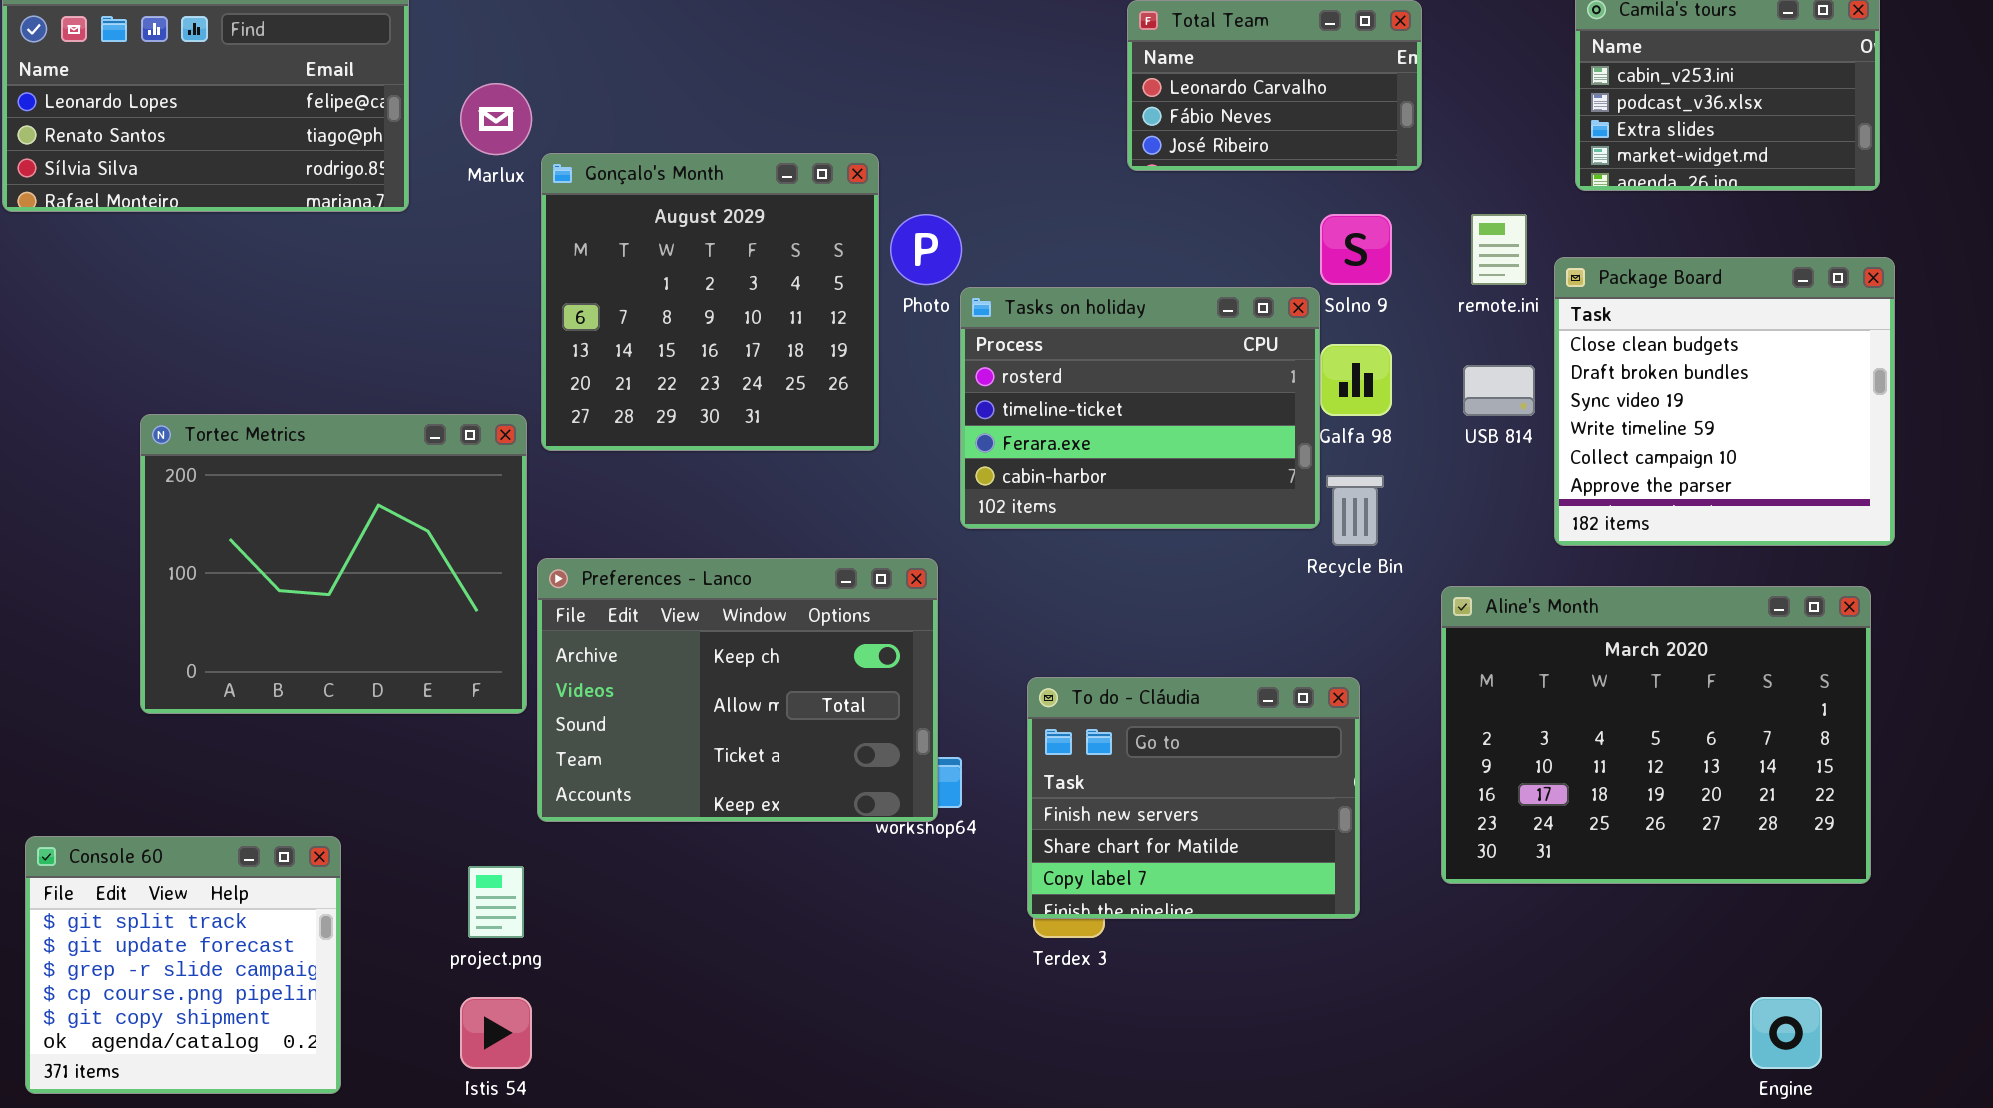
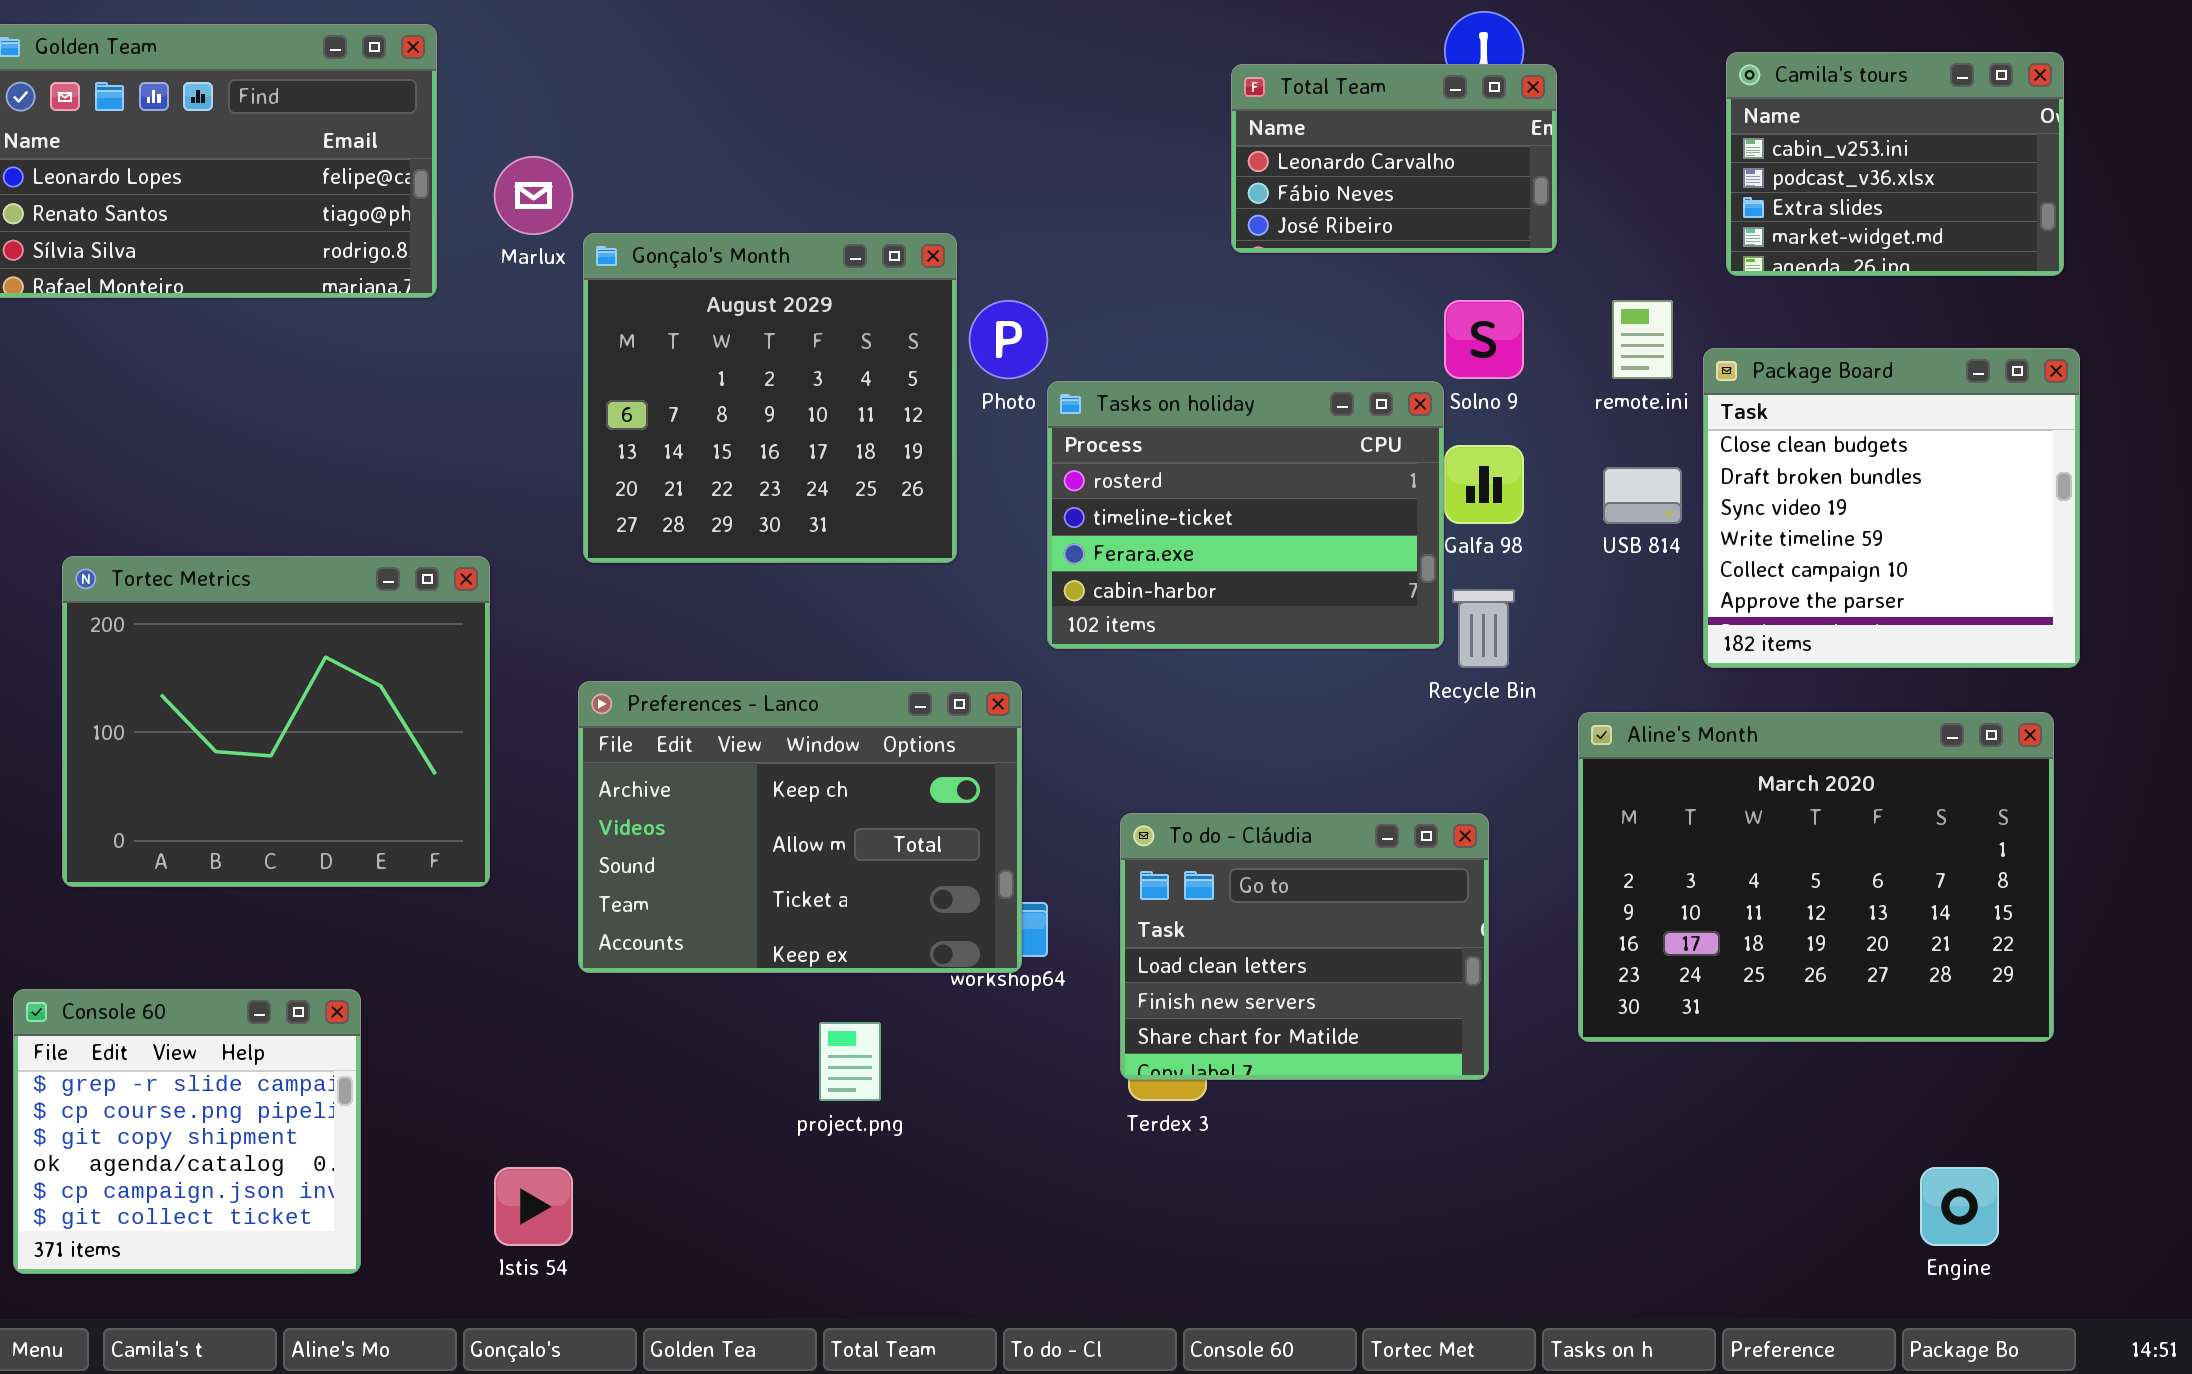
Tortec Metrics: [140,414,527,714] -> [62,556,490,887], moved
To do - Cláudia: [1027,677,1360,919] -> [1120,813,1489,1080], scrolled up 1 row
Console 60: [25,836,341,1094] -> [13,989,361,1274], scrolled down 2 rows
project.png: [468,866,524,938] -> [819,1022,881,1101], moved

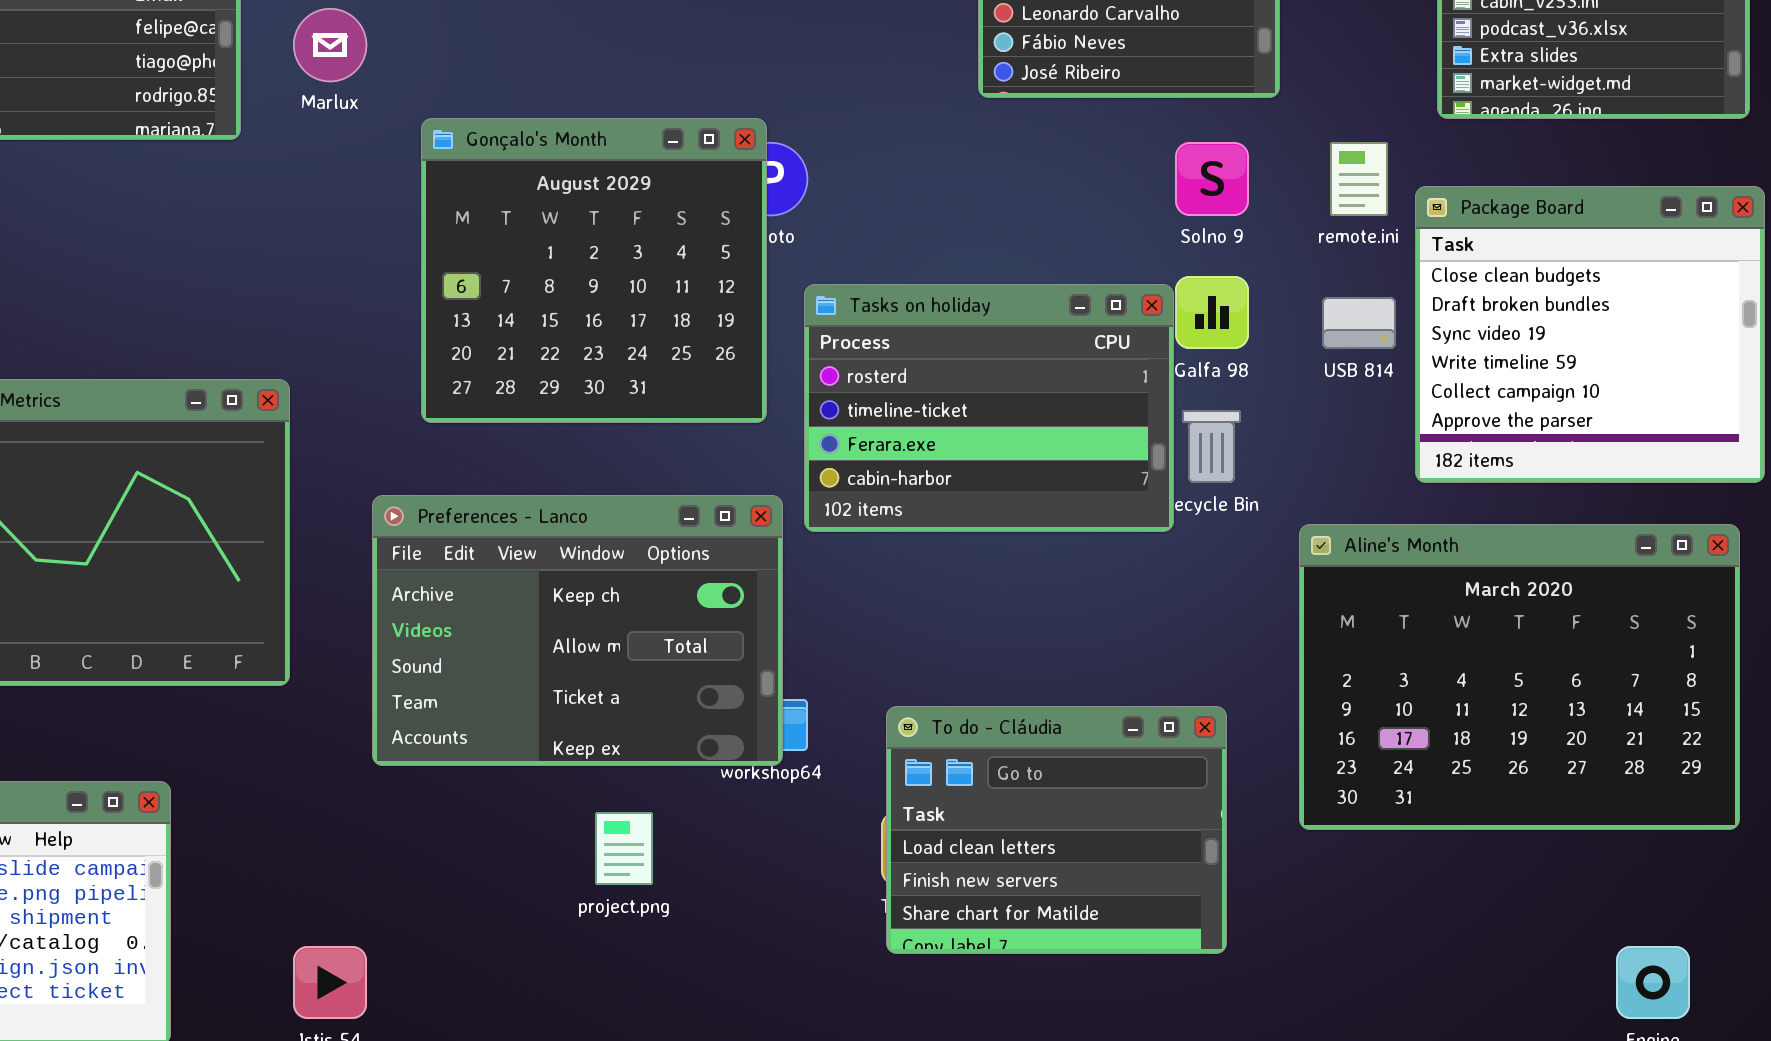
Gonçalo's Month: [583,233,957,563] -> [421,118,767,423], moved
Tasks on holiday: [1047,381,1444,649] -> [804,284,1174,532], moved
To do - Cláudia: [1120,813,1489,1080] -> [886,706,1227,954], moved

